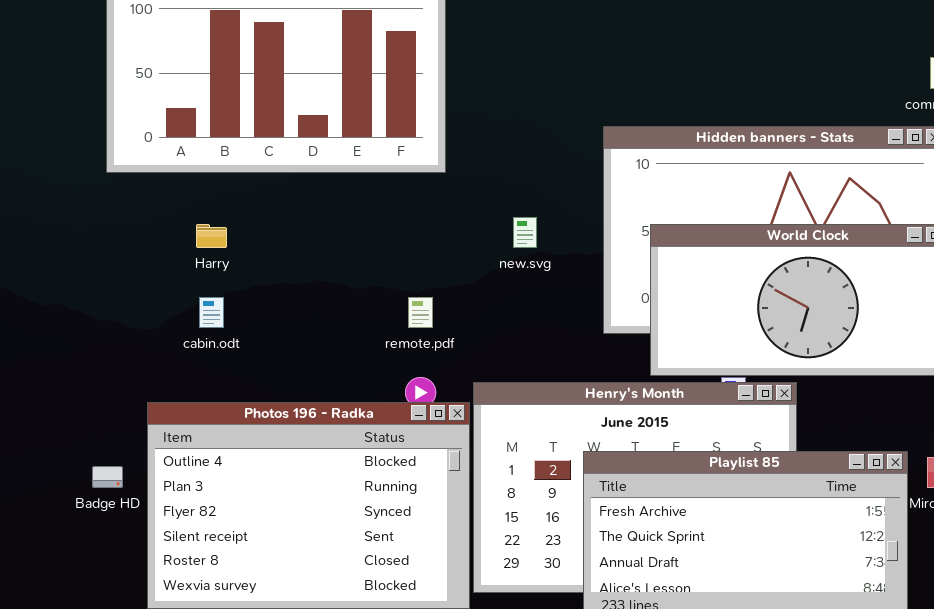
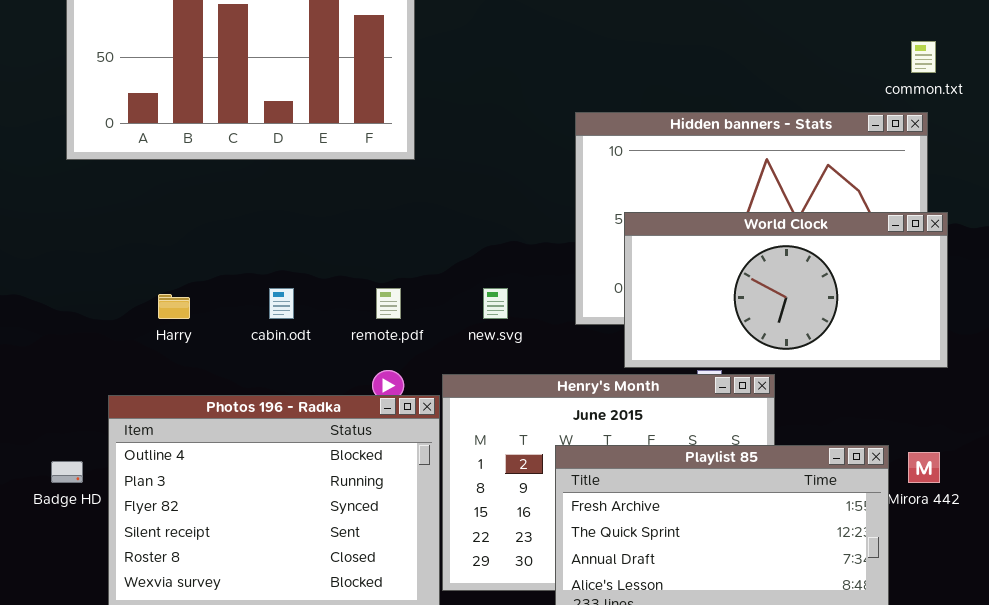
new.svg: [513,217,537,248] -> [483,288,508,319], moved
Harry: [196,224,227,248] -> [158,294,190,319], moved
cabin.odt: [199,297,224,328] -> [269,288,294,319], moved

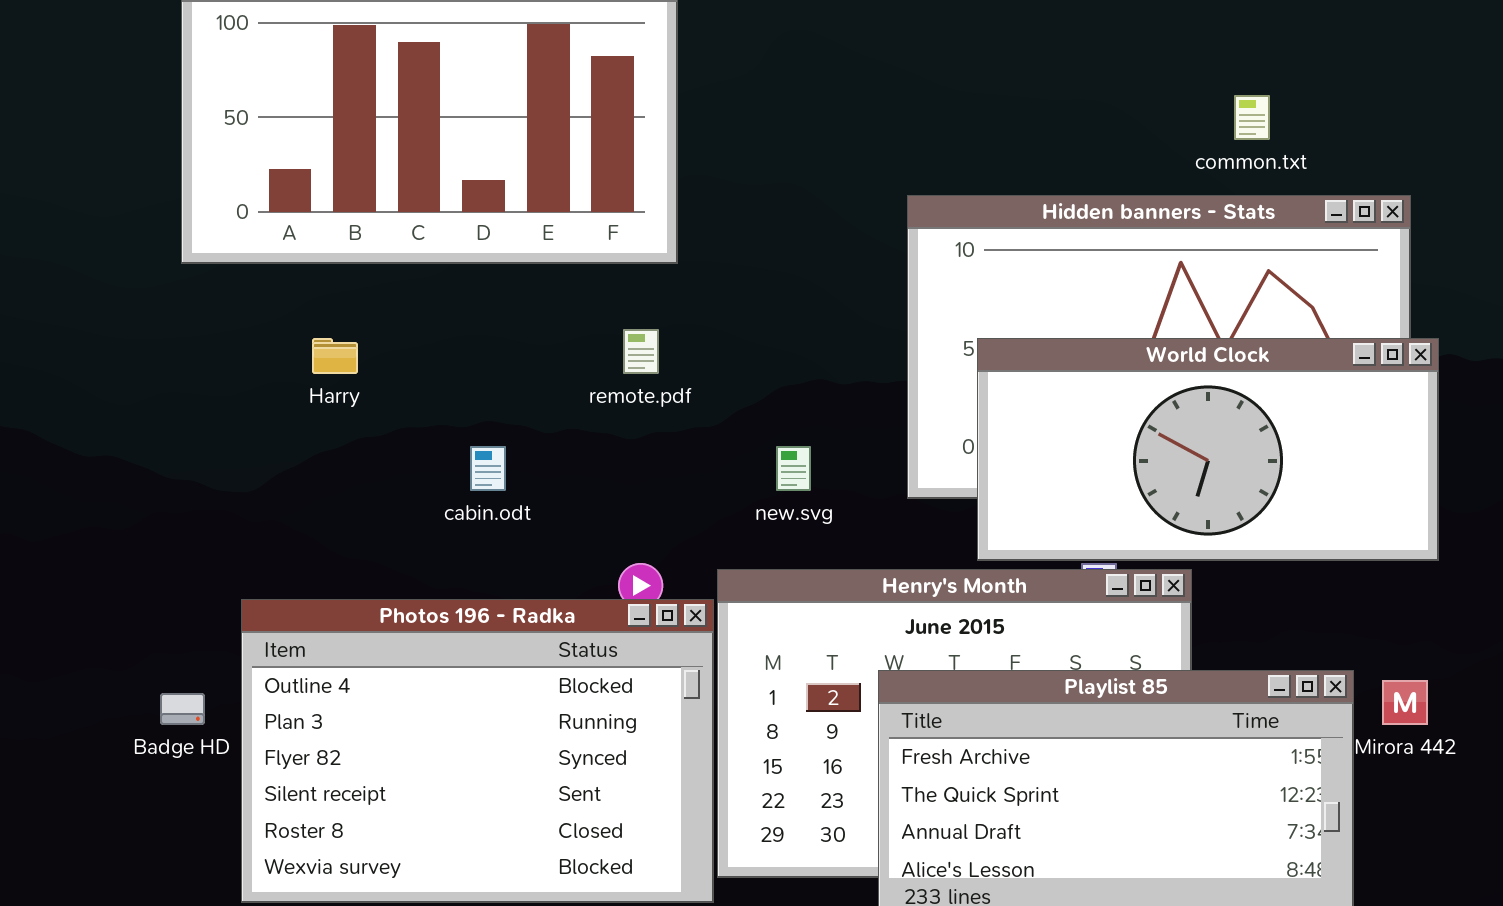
common.txt: [911,41,936,73] -> [1234,95,1270,140], moved
remote.pdf: [376,288,401,319] -> [623,329,659,374], moved
Harry: [158,294,190,319] -> [312,338,358,374], moved

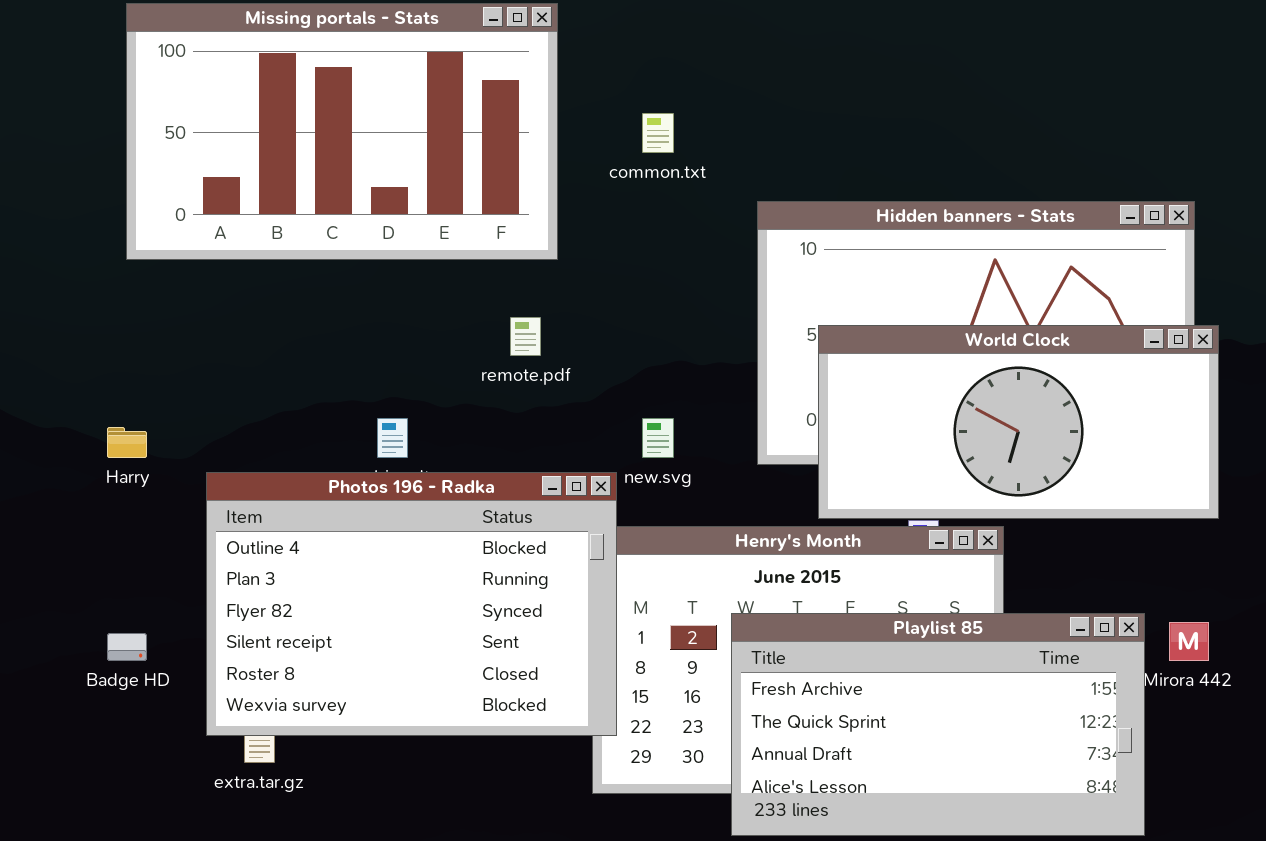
common.txt: [1234,95,1270,140] -> [642,113,674,153], moved
Harry: [312,338,358,374] -> [107,427,147,458], moved
Photos 196 - Radka: [241,599,714,903] -> [206,472,617,736], moved

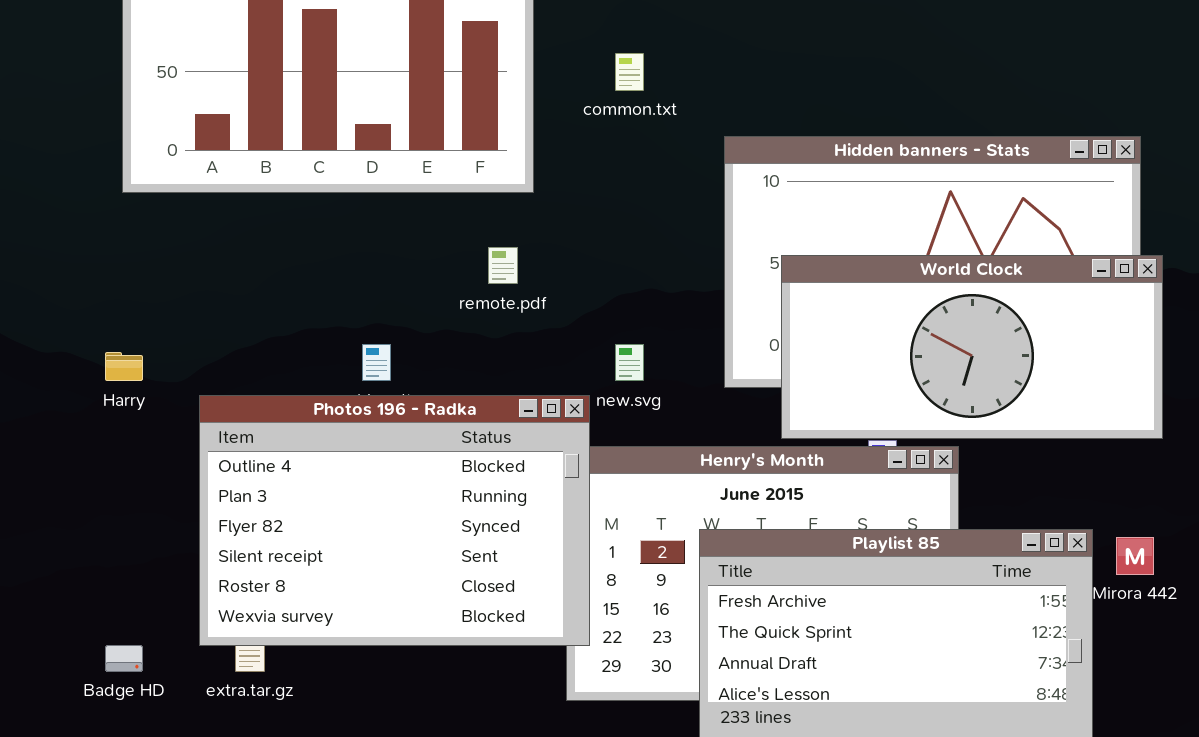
Badge HD: [107,633,147,661] -> [105,645,143,672], moved

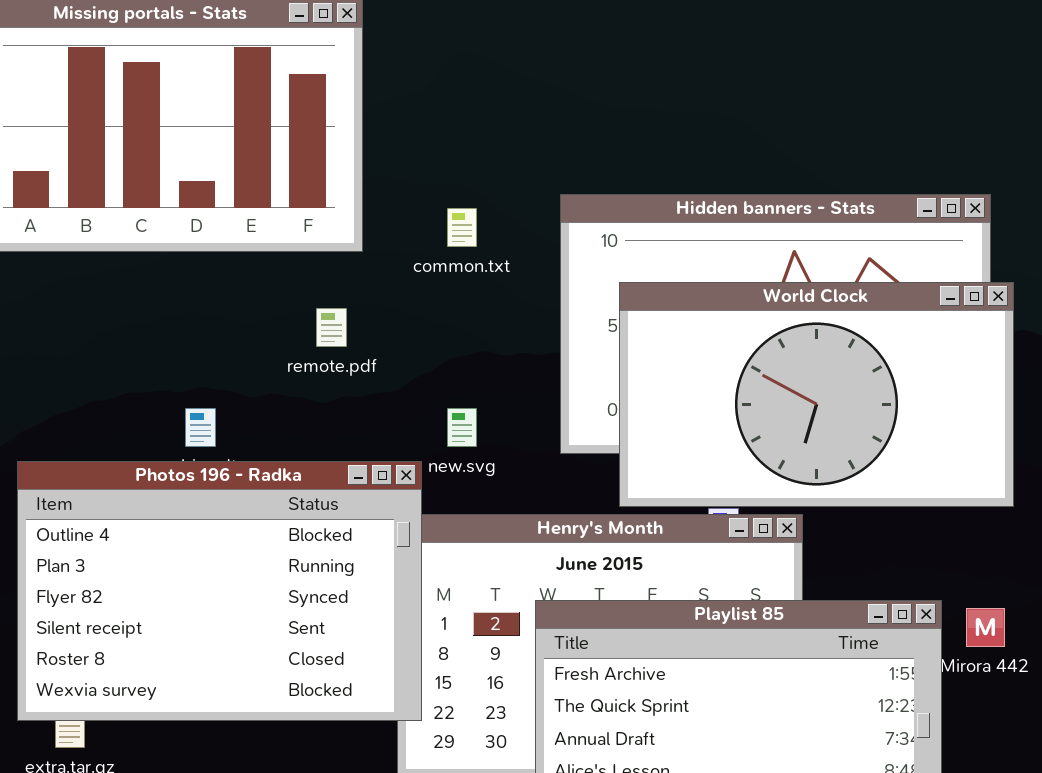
common.txt: [615,53,644,91] -> [447,208,477,247], moved
World Clock: [781,255,1163,439] -> [619,282,1014,507], resized

